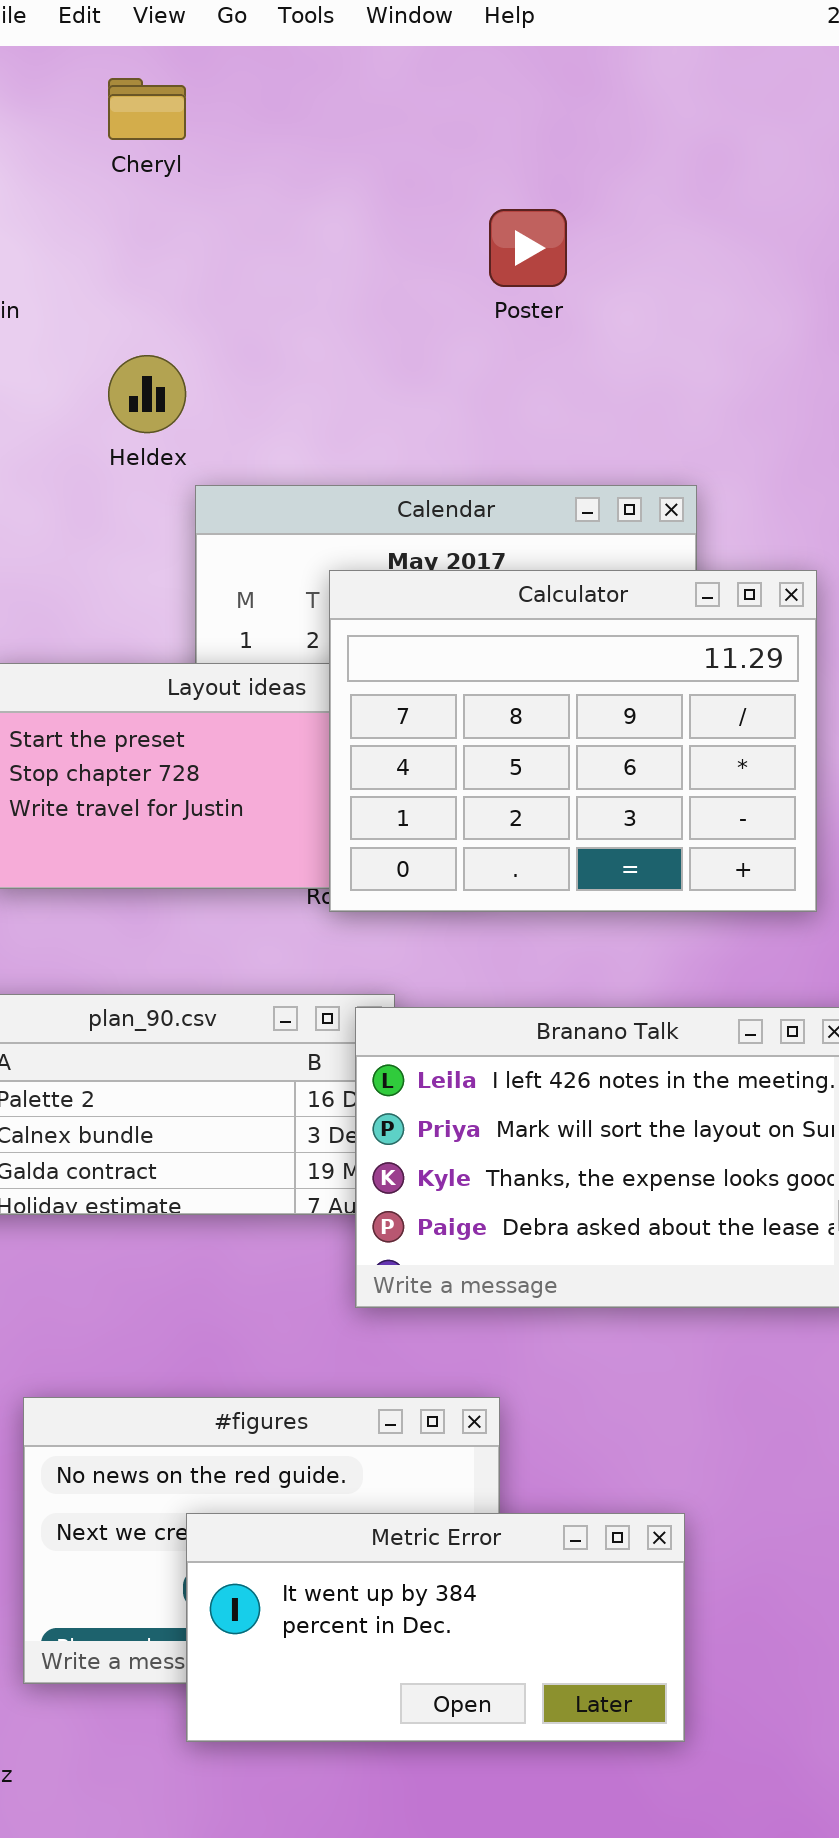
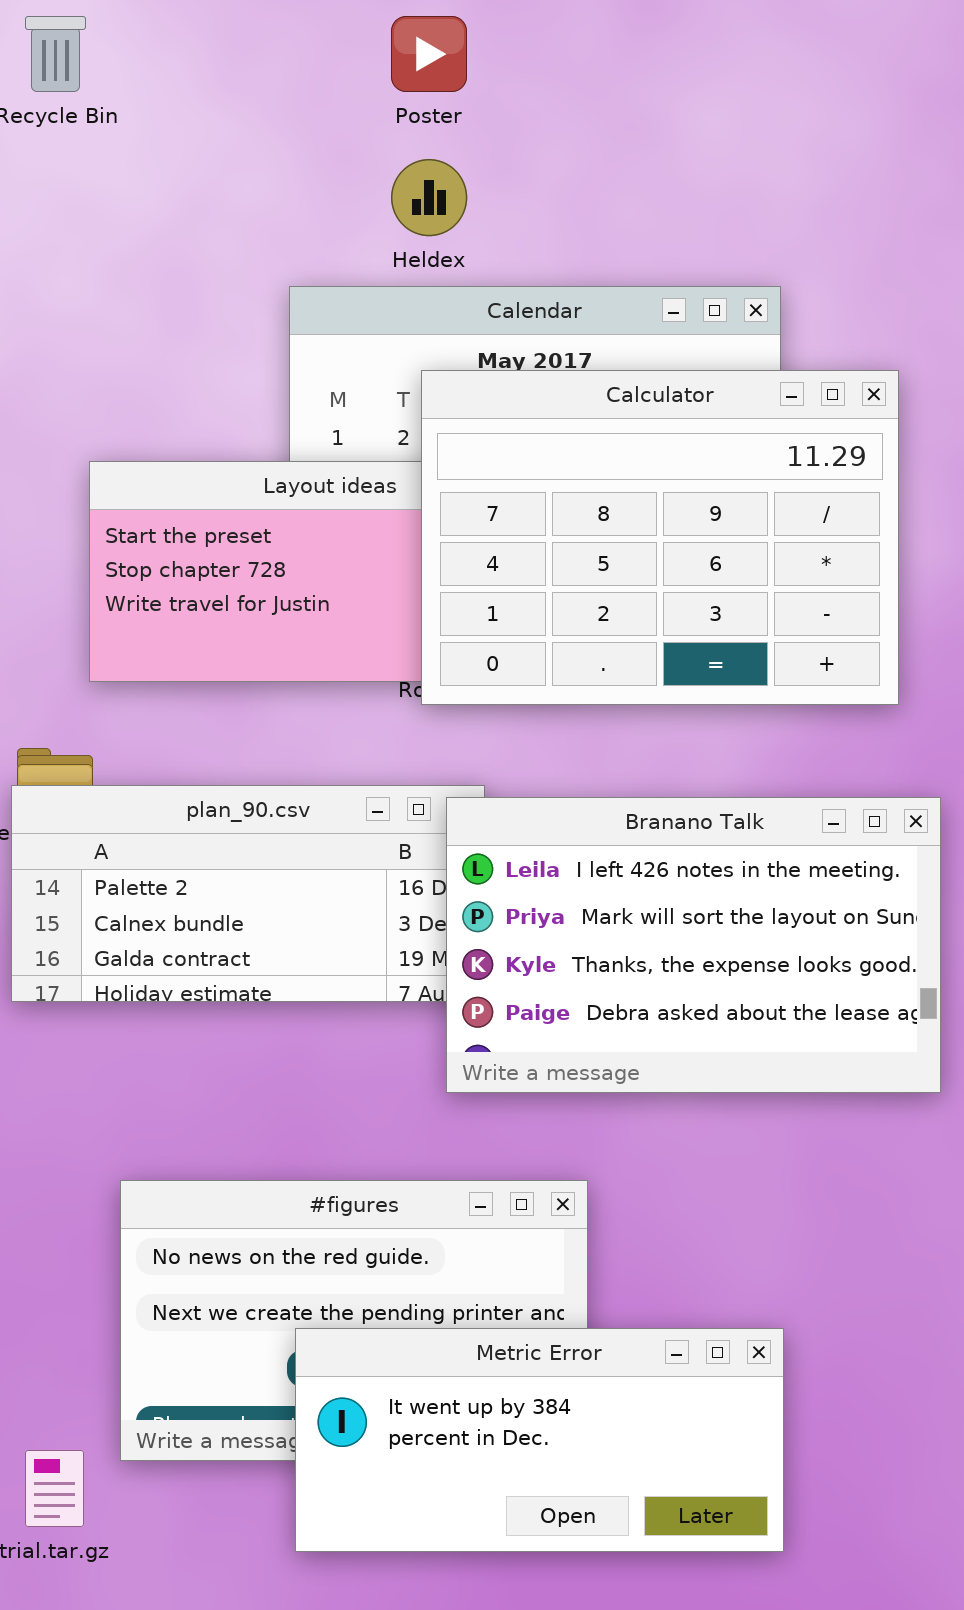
Poster: [489,209,567,287] -> [391,16,467,92], moved
Heldex: [108,355,186,433] -> [391,159,467,236], moved
Metric Error: [186,1513,685,1742] -> [295,1328,784,1552], moved

